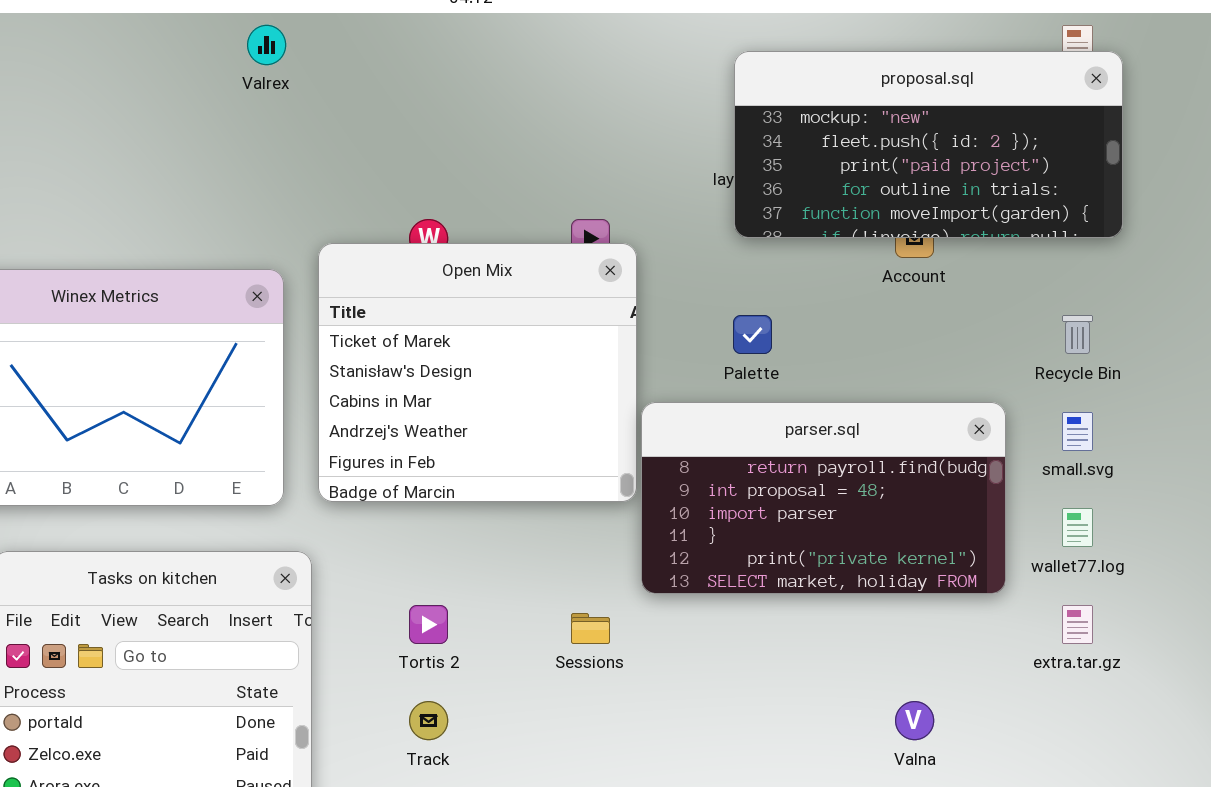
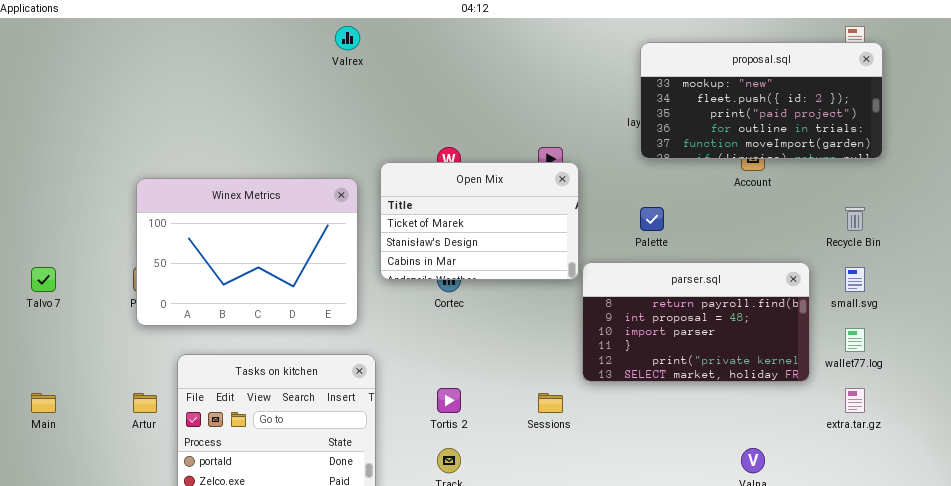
Open Mix: [318,243,637,502] -> [380,162,579,280], resized

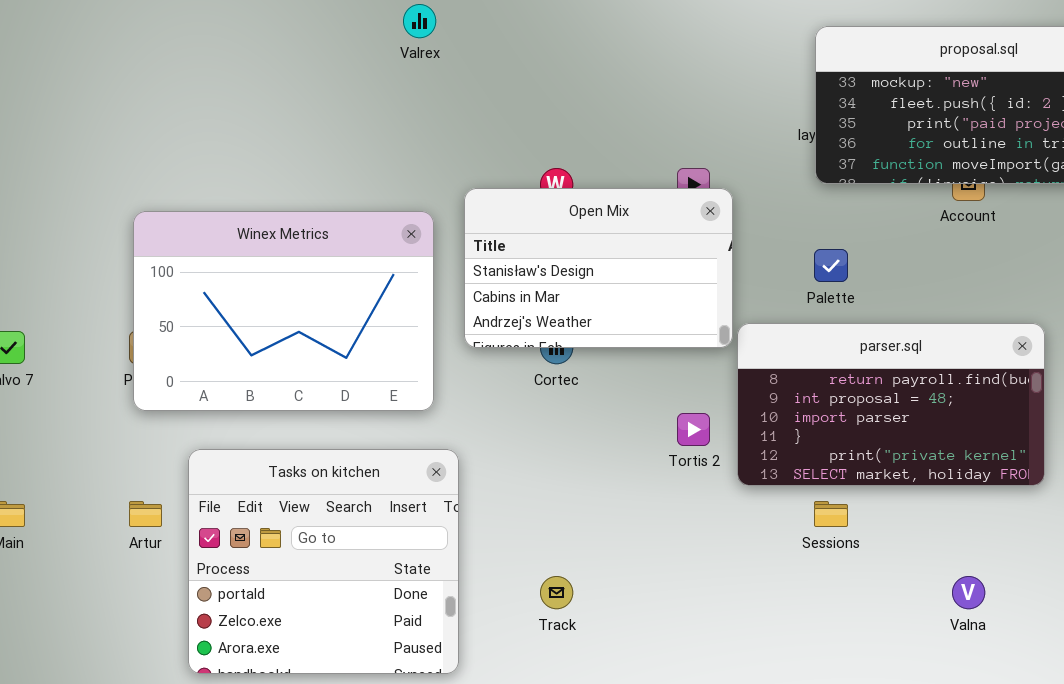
Open Mix: [380,162,579,280] -> [464,188,733,348], scrolled down 1 row
Tortis 2: [437,388,461,413] -> [677,413,710,446], moved
Sessions: [538,393,563,413] -> [814,501,848,527], moved

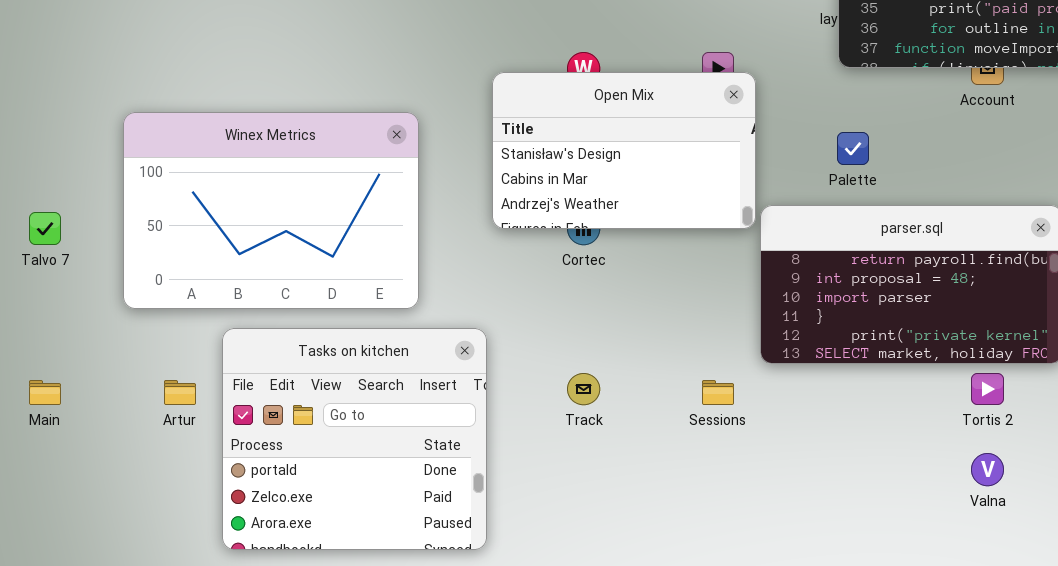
Winex Metrics: [133,211,434,411] -> [123,112,419,309], moved
Tortis 2: [677,413,710,446] -> [971,373,1004,405], moved
Sessions: [814,501,848,527] -> [702,380,734,405], moved
Track: [540,576,573,609] -> [567,373,600,405], moved

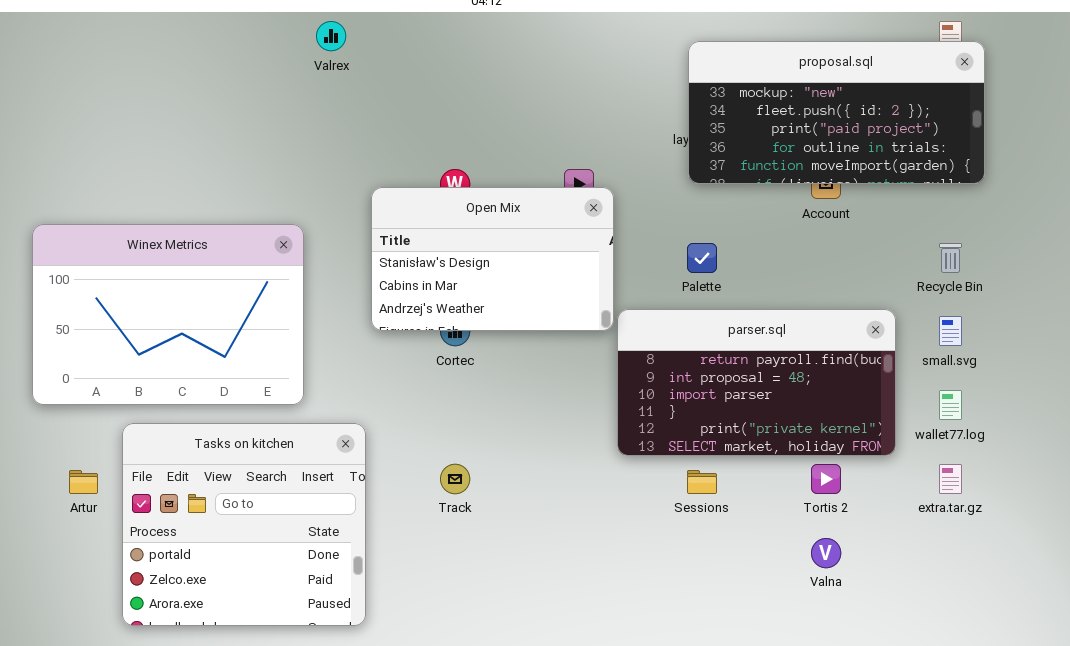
Sessions: [702,380,734,405] -> [687,470,717,494], moved

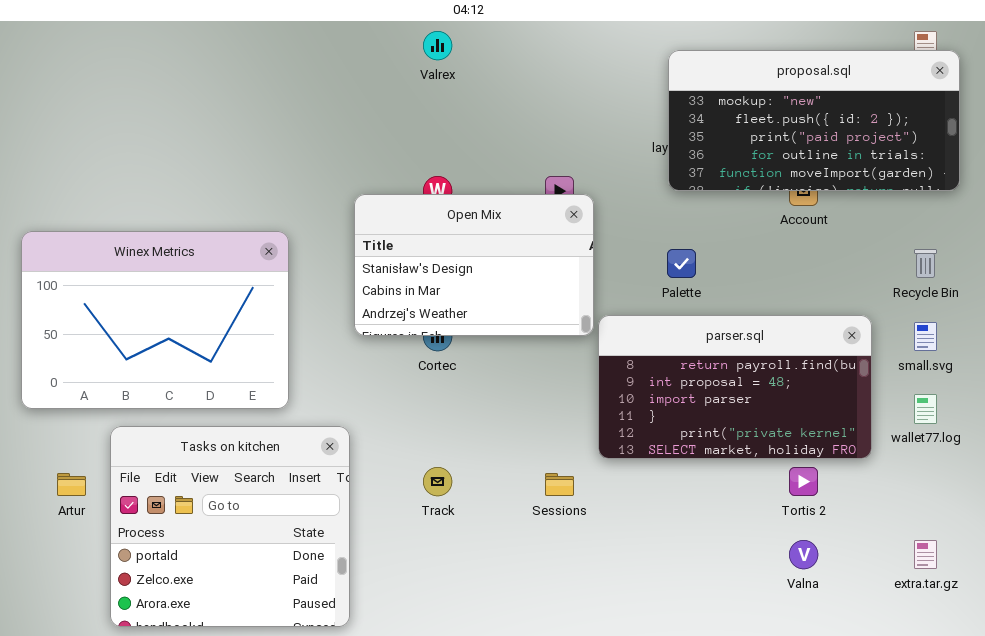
Valrex: [316,21,346,51] -> [423,31,452,60], moved
extra.tar.gz: [939,464,962,494] -> [914,540,937,569], moved
Sessions: [687,470,717,494] -> [545,473,574,496], moved

